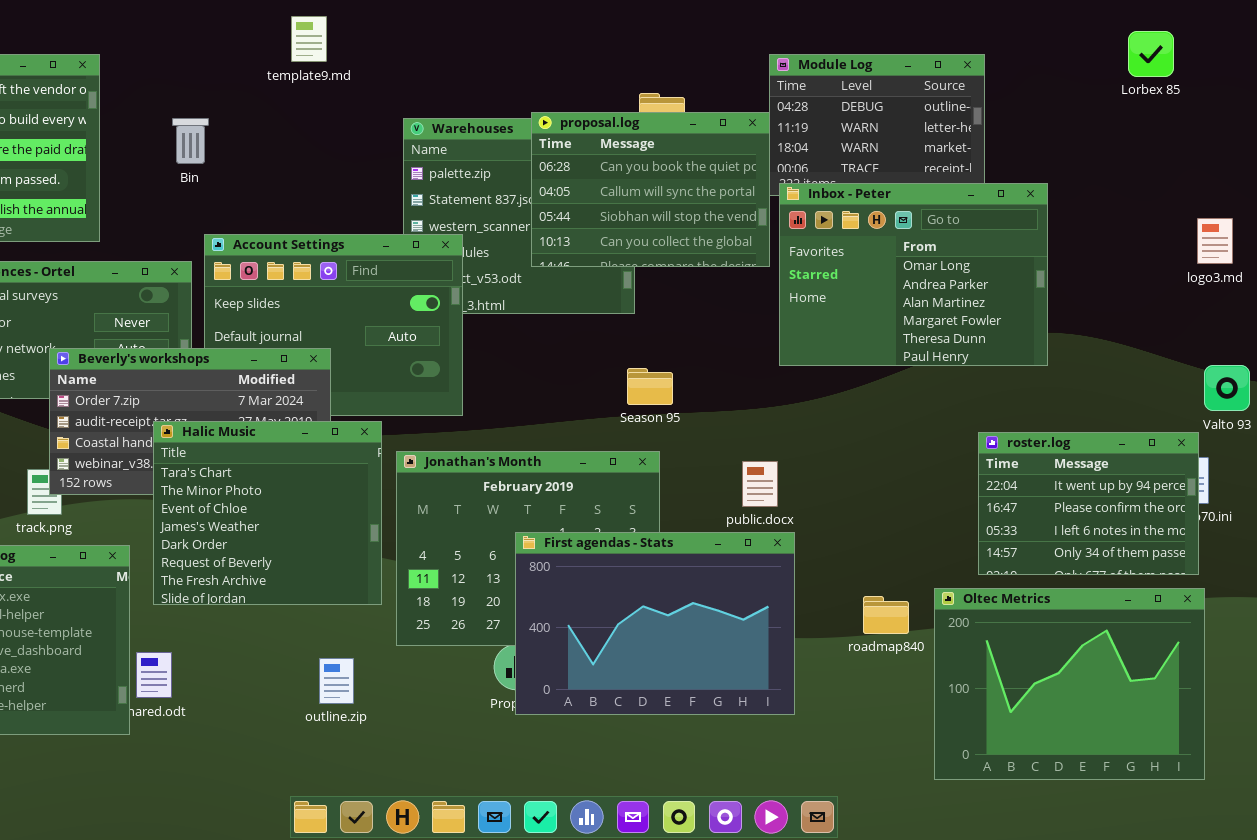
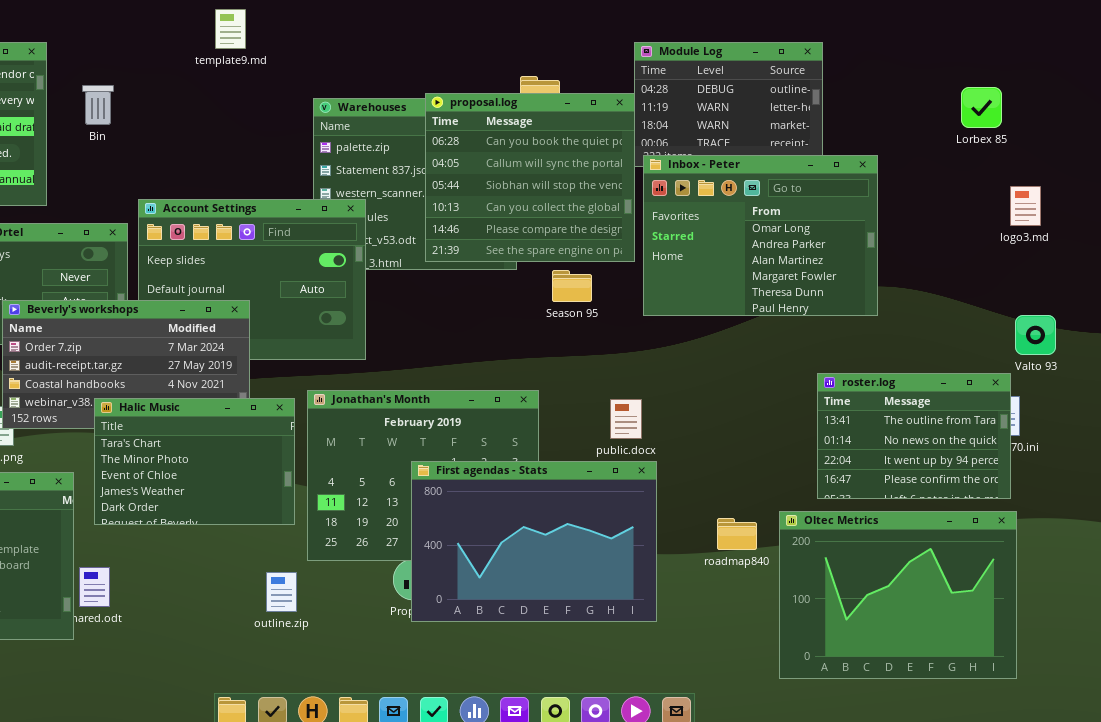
Lorbex 85: [1128,31,1174,77] -> [961,87,1002,128], moved
proposal.log: [531,112,770,267] -> [425,93,635,262], resized
Bin: [172,118,209,164] -> [82,85,114,125], moved
Season 95: [627,368,673,405] -> [552,270,592,302], moved
Halic Music: [153,421,382,605] -> [94,398,295,525], resized
roster.log: [978,432,1199,575] -> [817,373,1011,499], scrolled up 2 rows
outline.zip: [319,658,354,704] -> [266,572,297,612], moved

